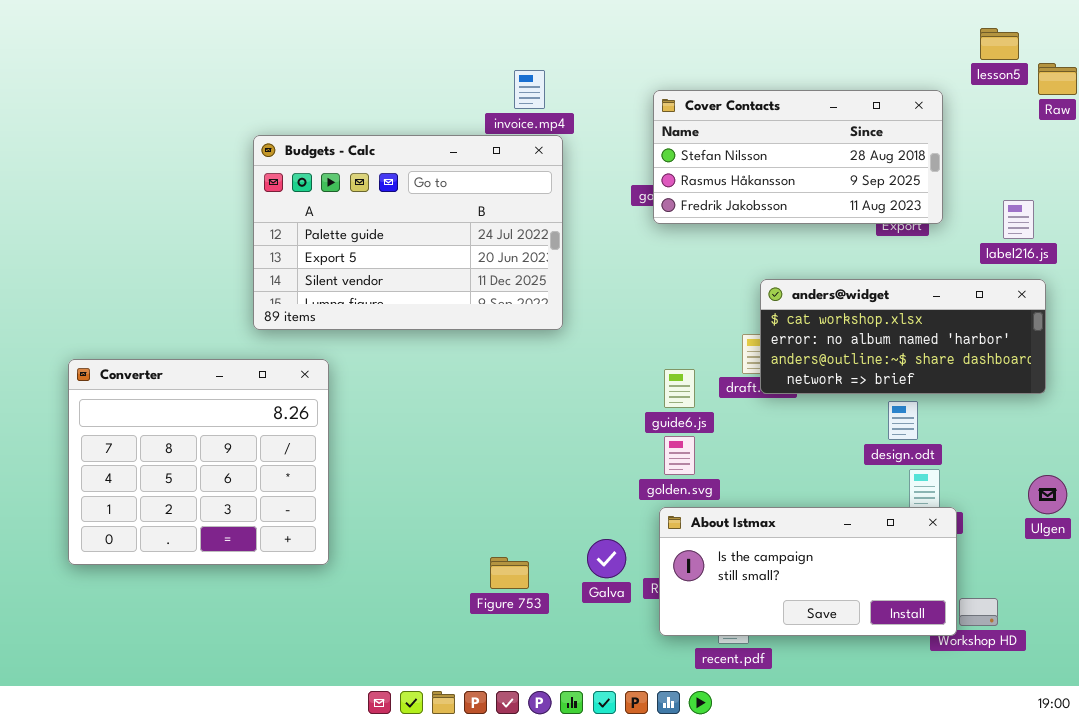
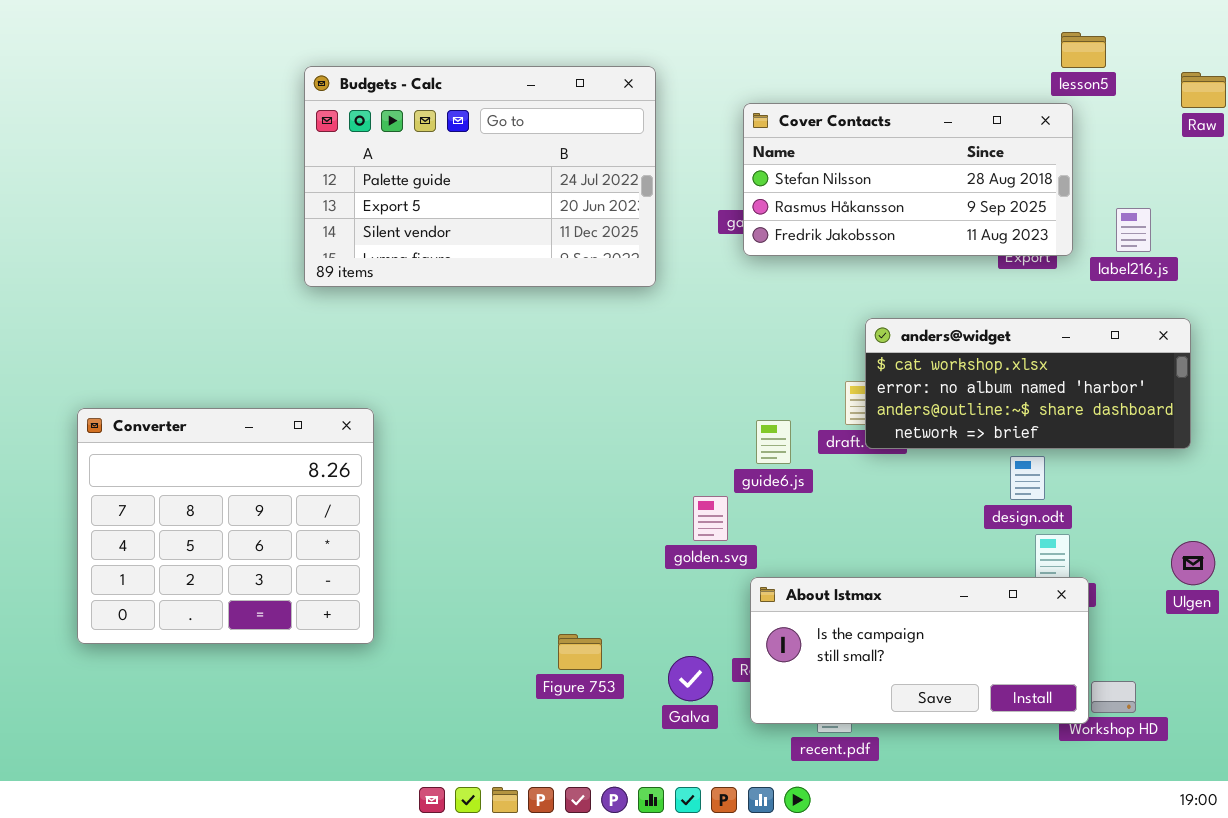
lesson5: [980,28,1019,60] -> [1061,32,1106,68], moved
Budgets - Calc: [253,135,563,330] -> [304,66,656,287], moved
label216.js: [1003,200,1034,239] -> [1116,208,1151,252], moved
golden.svg: [664,436,695,475] -> [693,496,728,541], moved
Galva: [587,539,626,578] -> [668,656,713,701], moved

